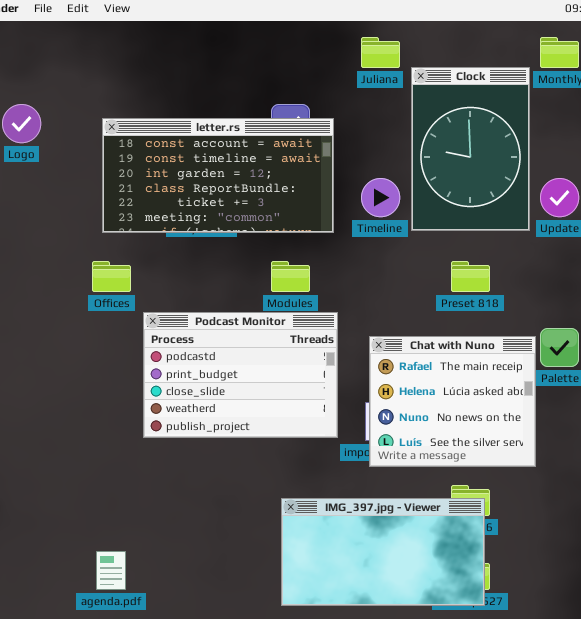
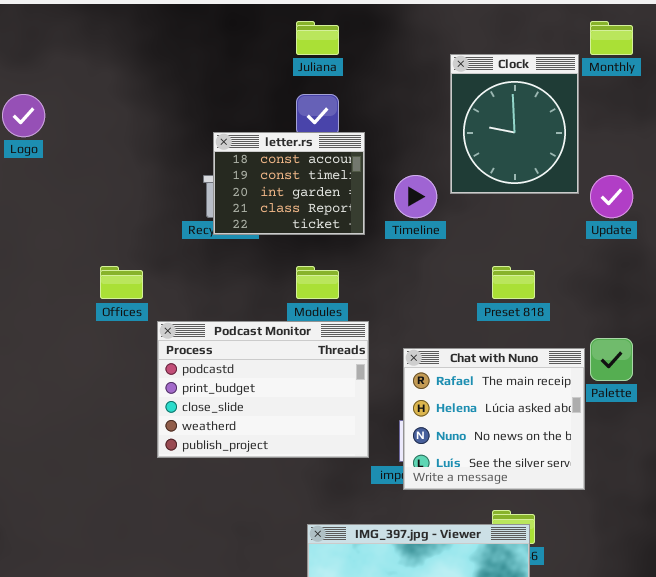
Juliana: [361,37,400,68] -> [296,21,339,55], moved
Clock: [411,67,530,231] -> [450,54,579,194], resized
letter.rs: [102,118,334,233] -> [213,132,365,235], resized

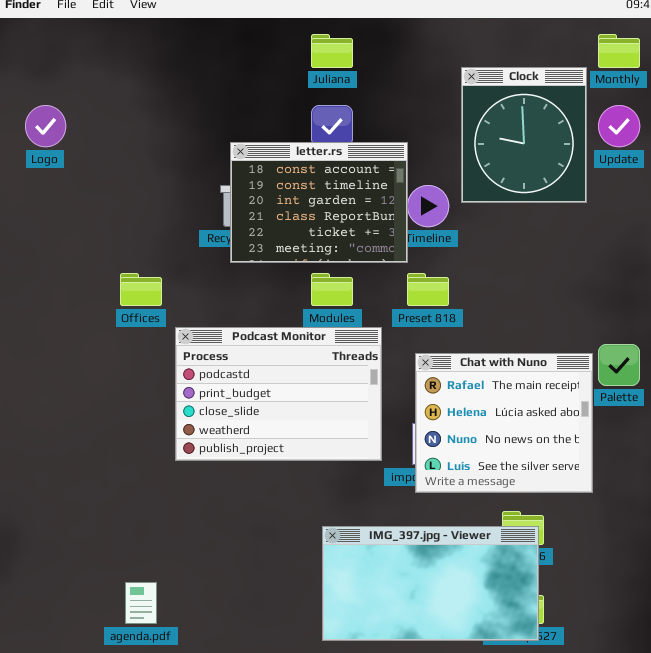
letter.rs: [213,132,365,235] -> [230,142,408,263], resized
Update: [590,175,633,218] -> [598,105,640,147], moved
Preset 818: [492,266,535,299] -> [407,273,449,306], moved

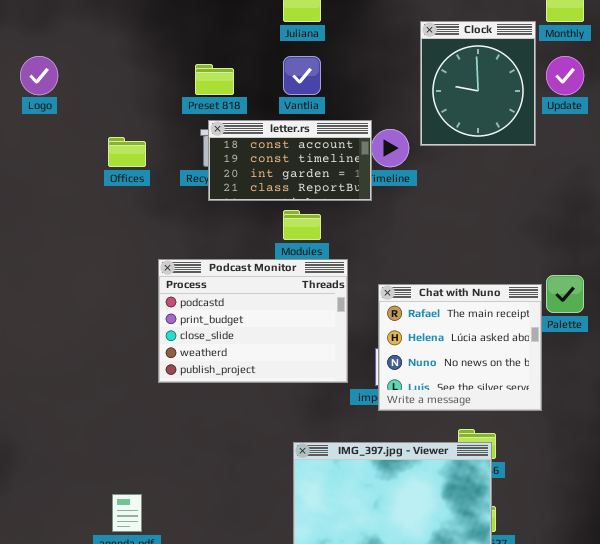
letter.rs: [230,142,408,263] -> [208,120,372,201], resized
Offices: [120,273,162,306] -> [108,137,146,167], moved
Preset 818: [407,273,449,306] -> [195,64,234,95], moved

